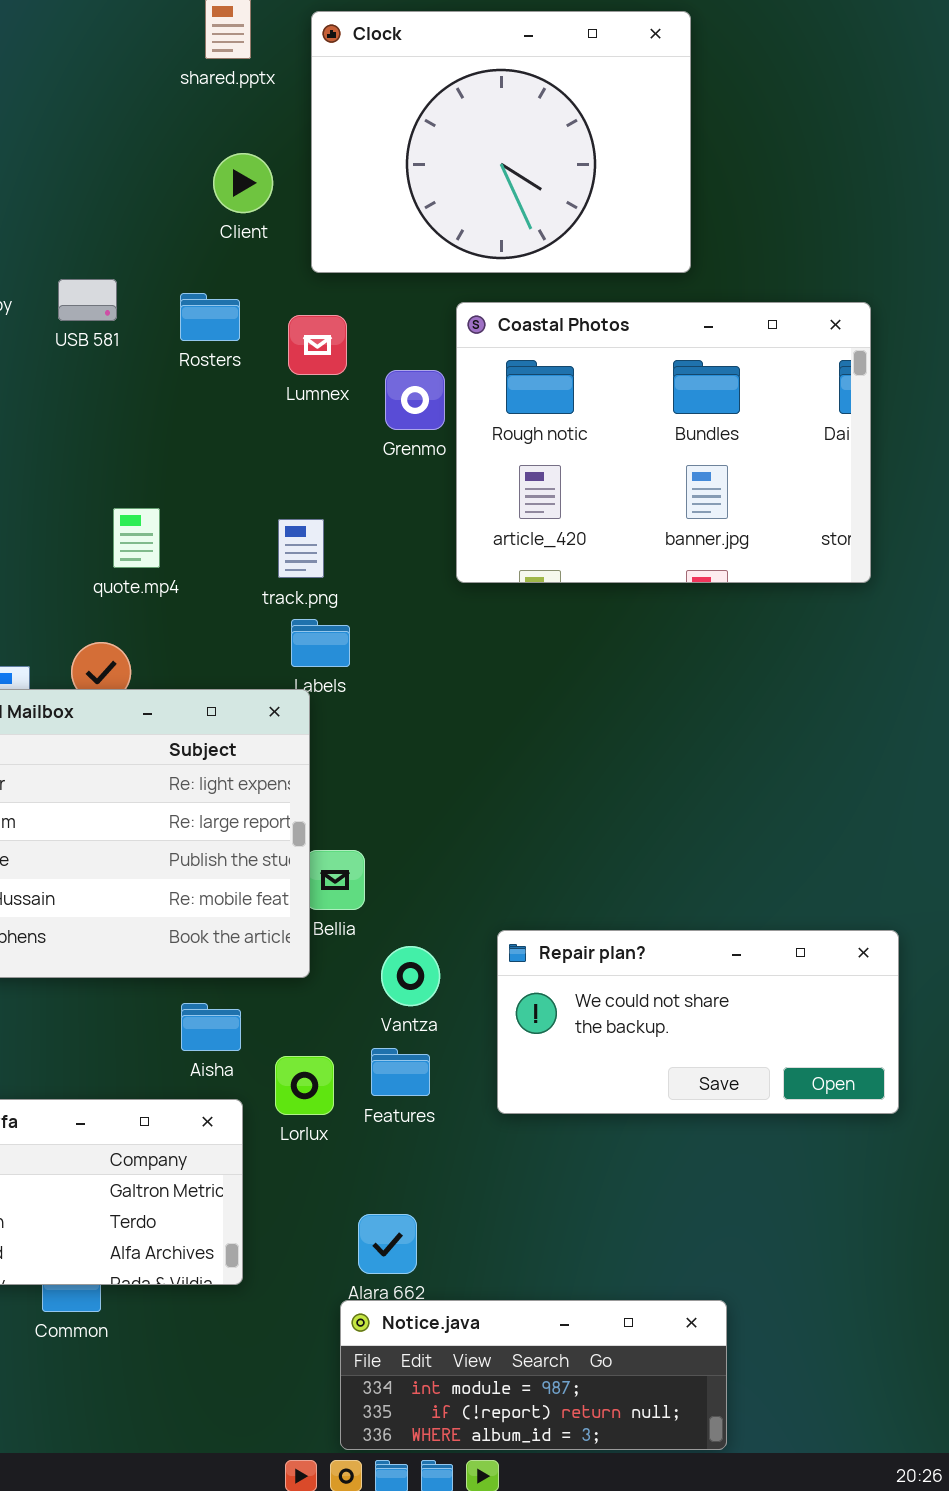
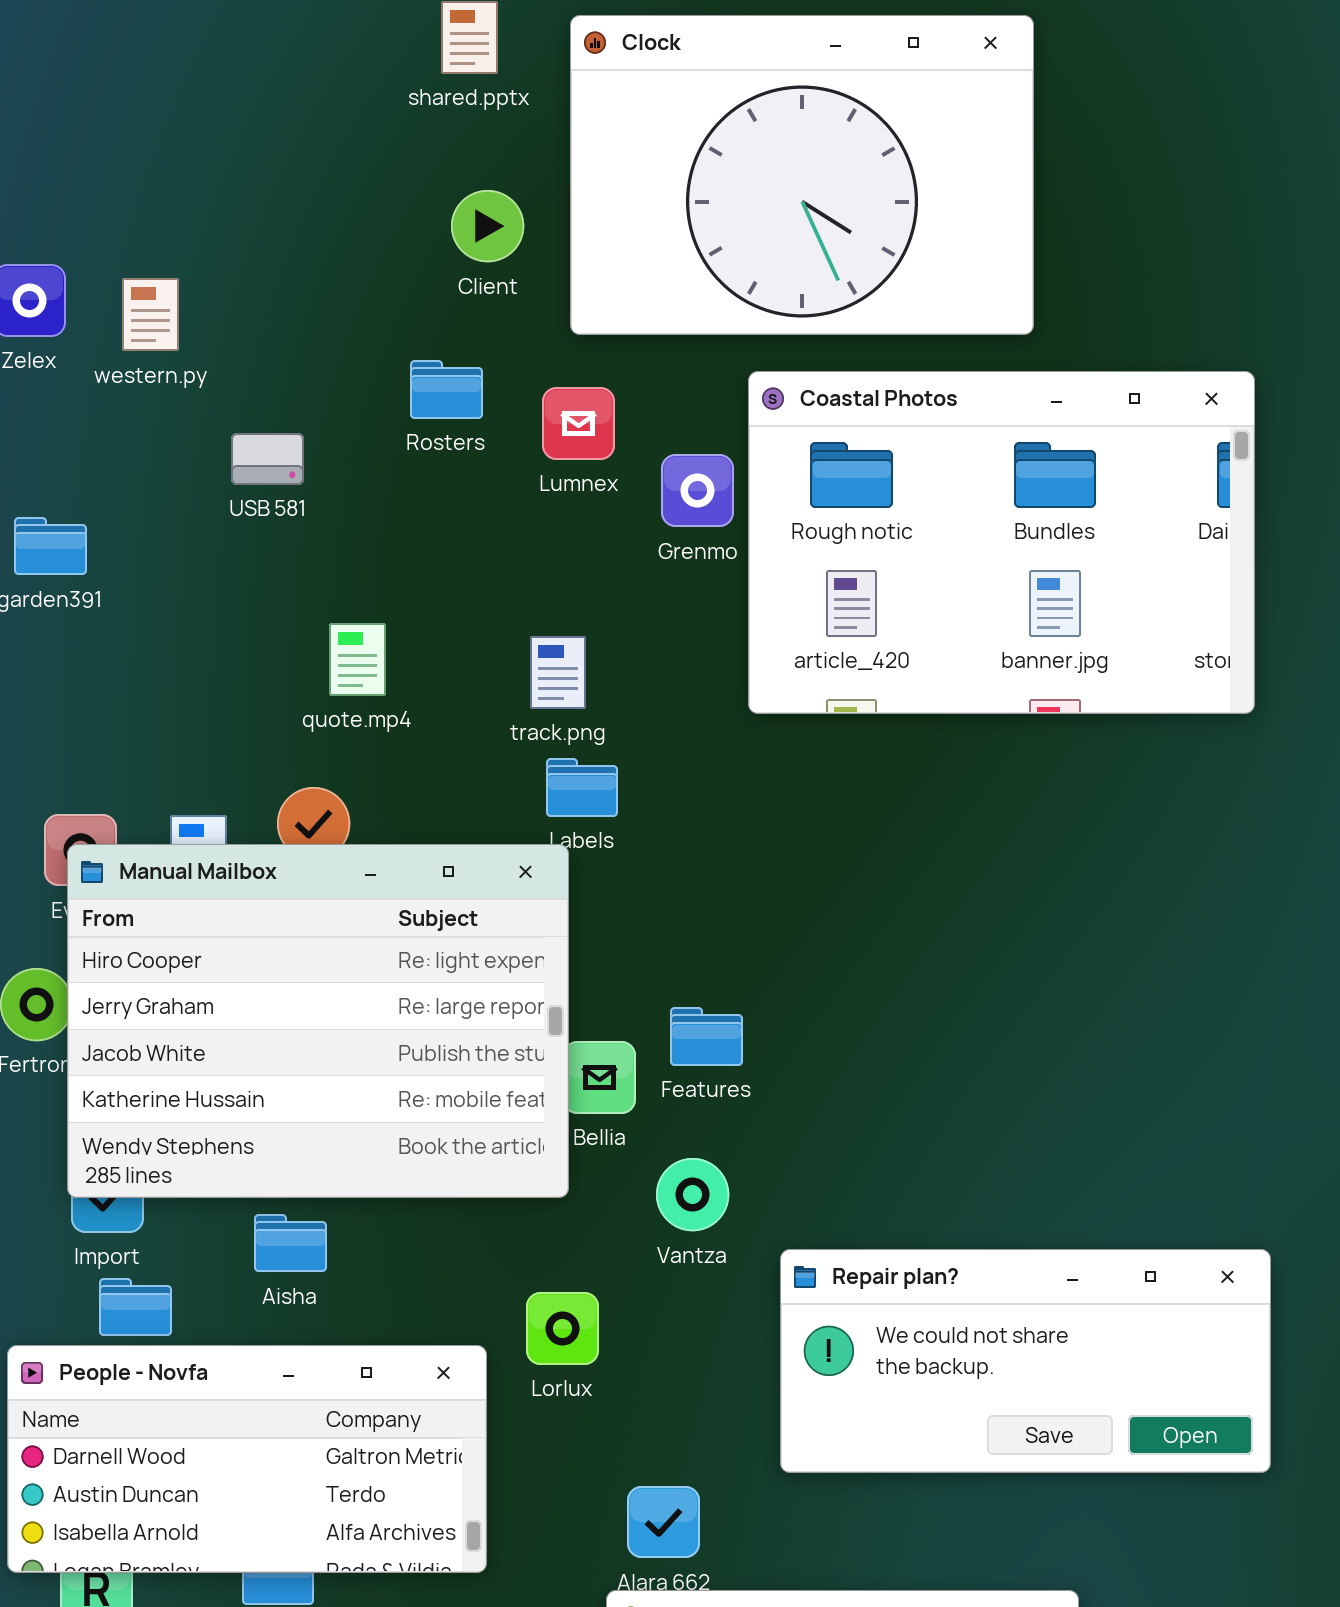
USB 581: [58,279,117,321] -> [231,433,304,485], moved
Repair plan?: [497,930,899,1114] -> [780,1249,1271,1473], moved
Aisha: [181,1003,241,1051] -> [254,1214,327,1272], moved
Features: [371,1048,430,1096] -> [670,1007,743,1066], moved

